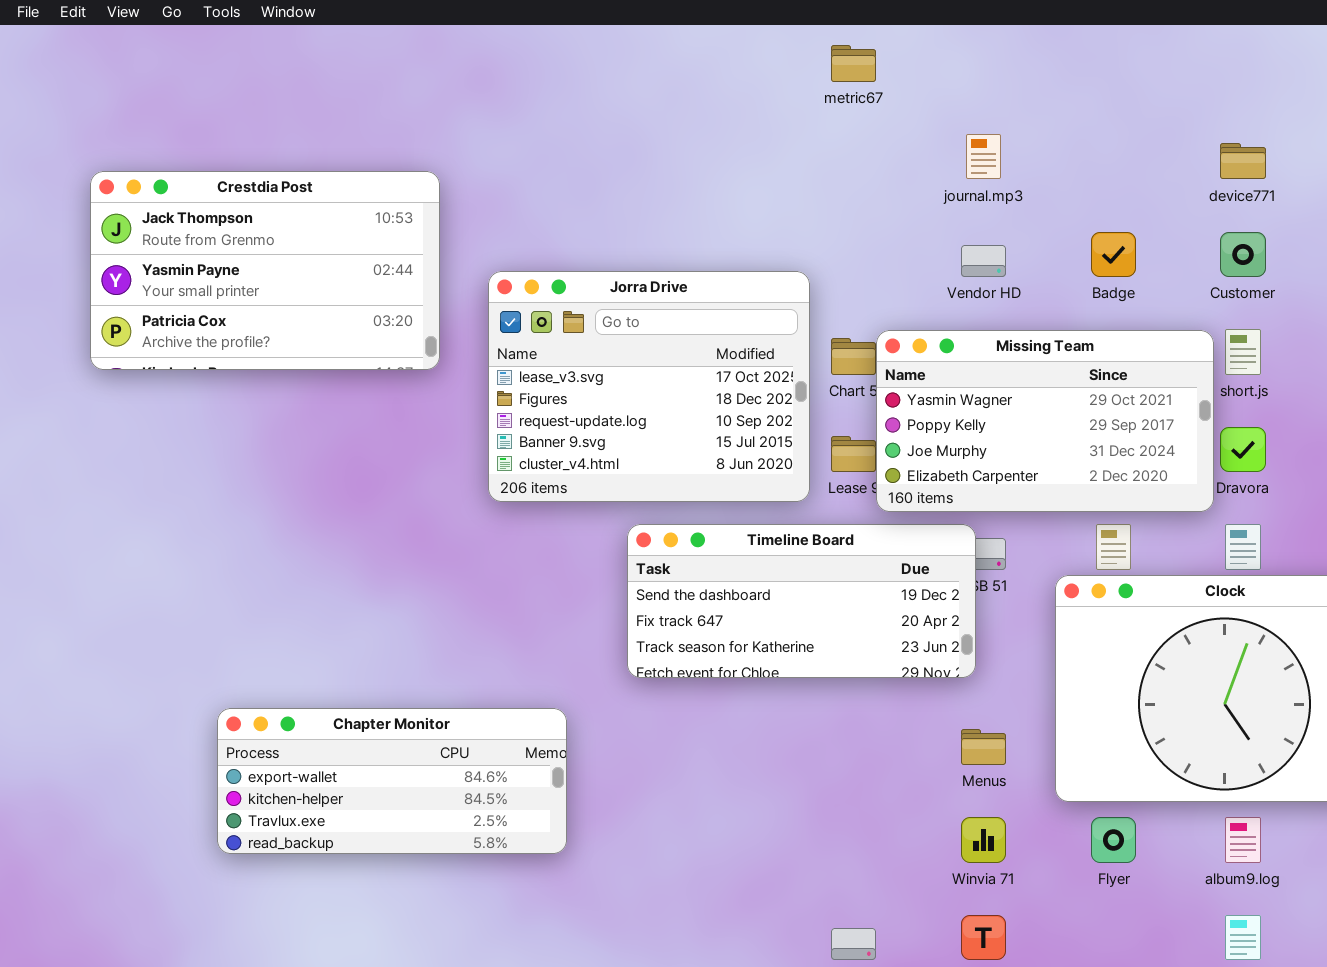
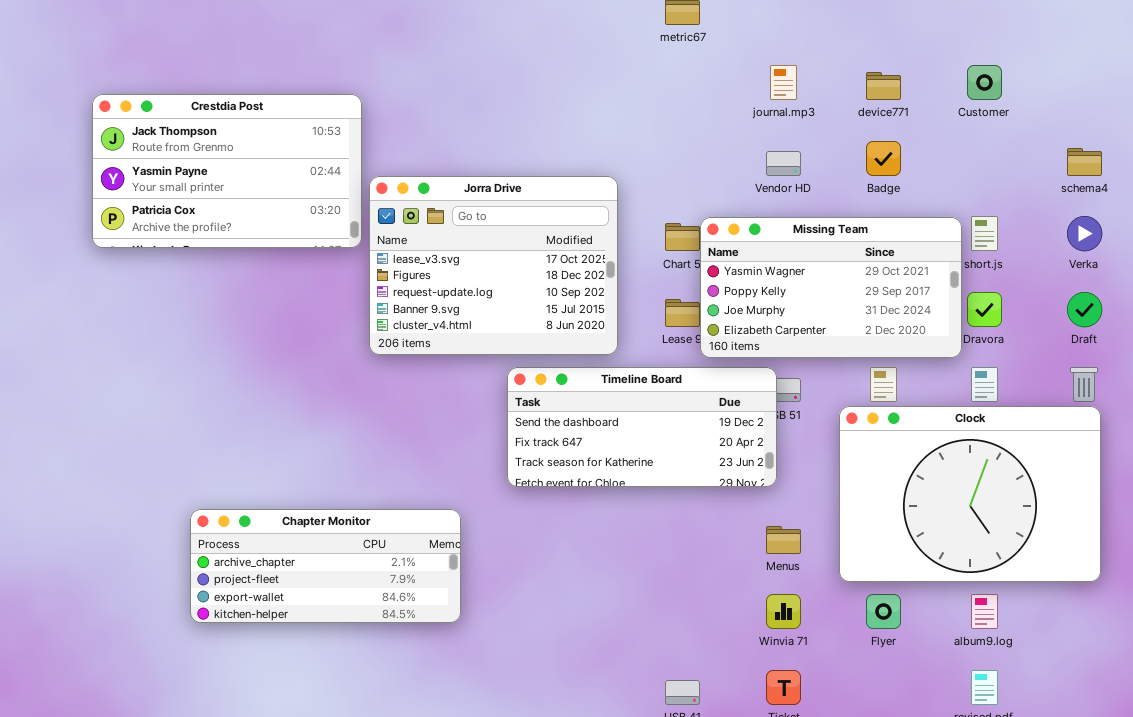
device771: [1220,143,1266,179] -> [866,72,901,100], moved
Customer: [1220,232,1266,277] -> [967,65,1002,100], moved
Jorra Drive: [488,271,810,502] -> [369,176,618,355], moved
Chapter Monitor: [217,708,567,854] -> [190,509,461,623], scrolled up 2 rows

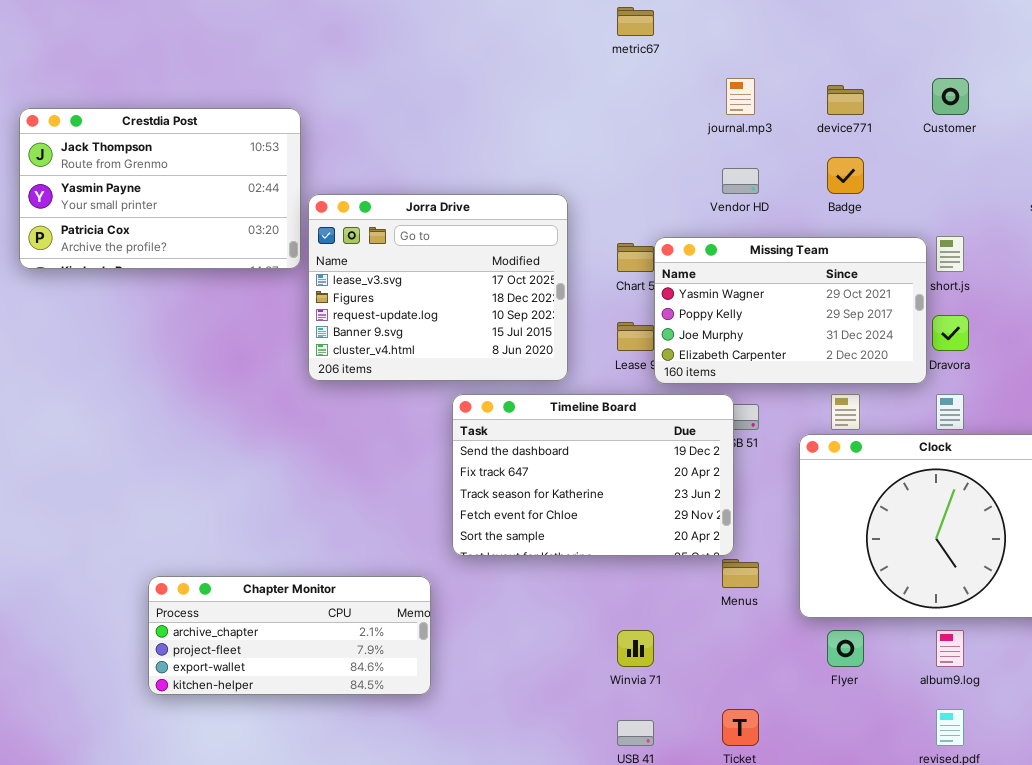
Timeline Board: [507,367,777,487] -> [452,394,734,556], resized
Chapter Monitor: [190,509,461,623] -> [148,576,431,695], moved
Winvia 71: [766,594,801,629] -> [617,630,654,667], moved

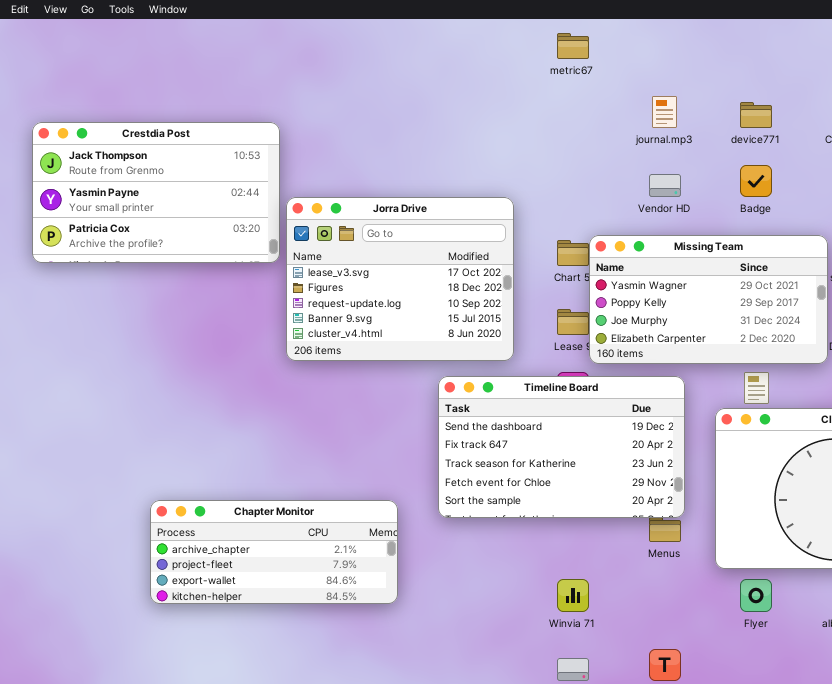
Timeline Board: [452,394,734,556] -> [438,376,685,518], moved
Chapter Monitor: [148,576,431,695] -> [150,500,398,604], moved

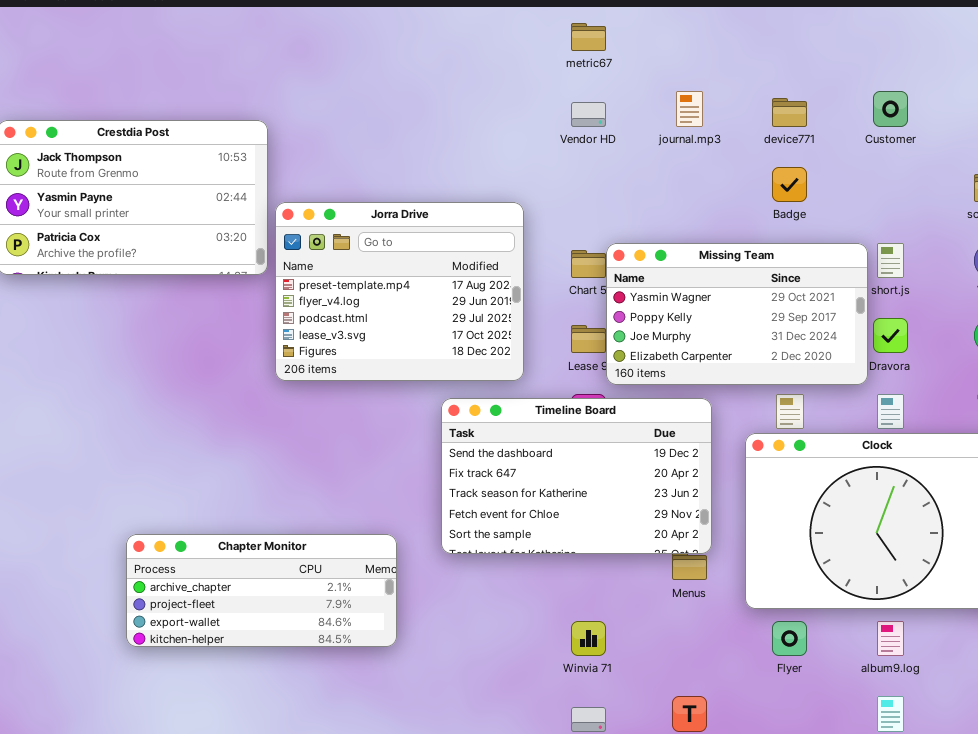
Vendor HD: [649,174,681,197] -> [571,102,606,127], moved
Jorra Drive: [286,197,514,361] -> [275,202,524,381], scrolled up 3 rows

